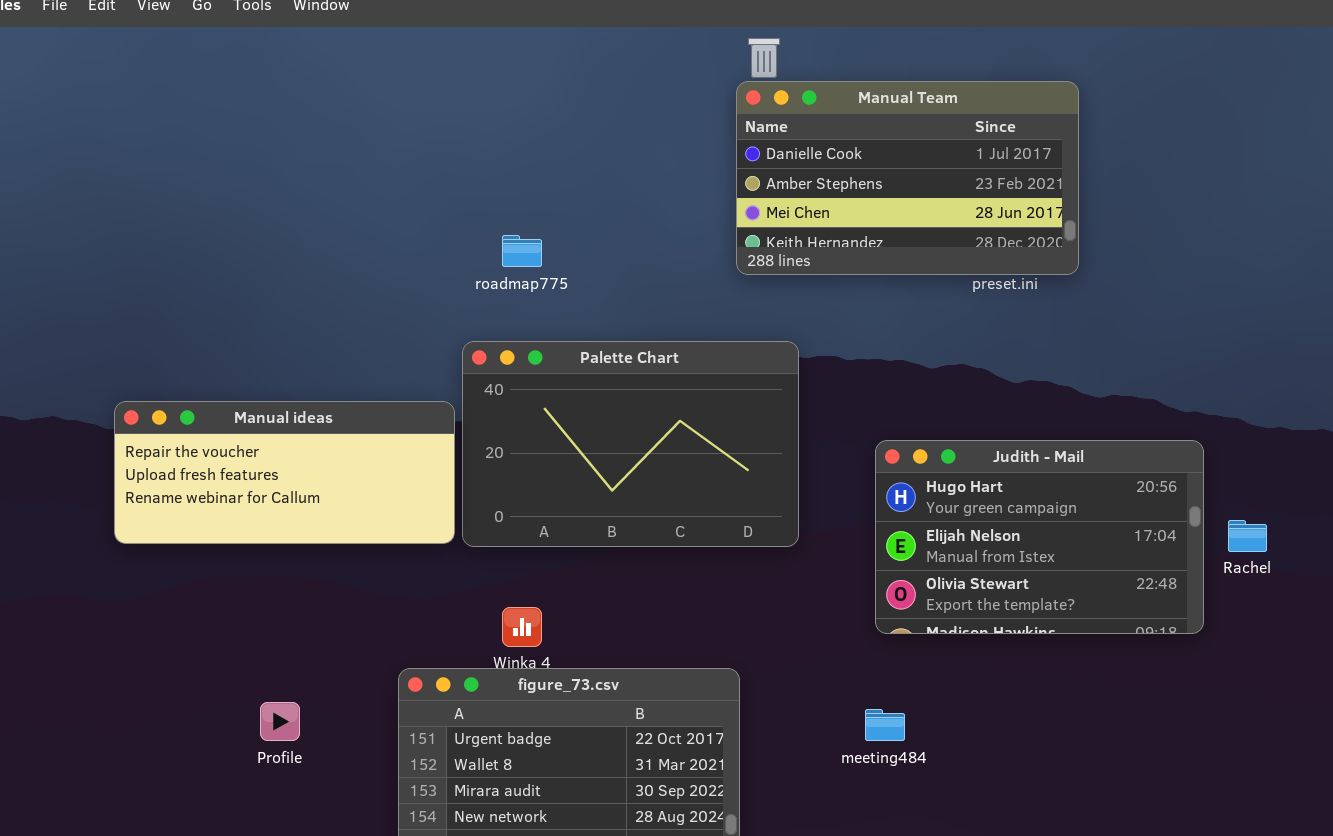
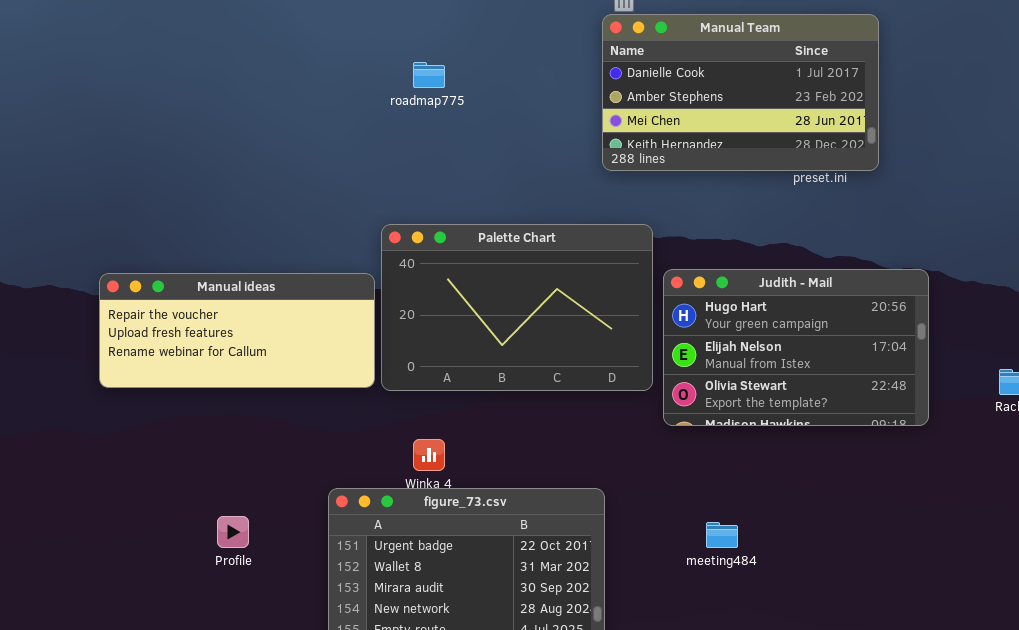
roadmap775: [502,235,542,267] -> [413,62,445,88], moved
Judith - Mail: [875,440,1204,634] -> [663,269,929,426], moved

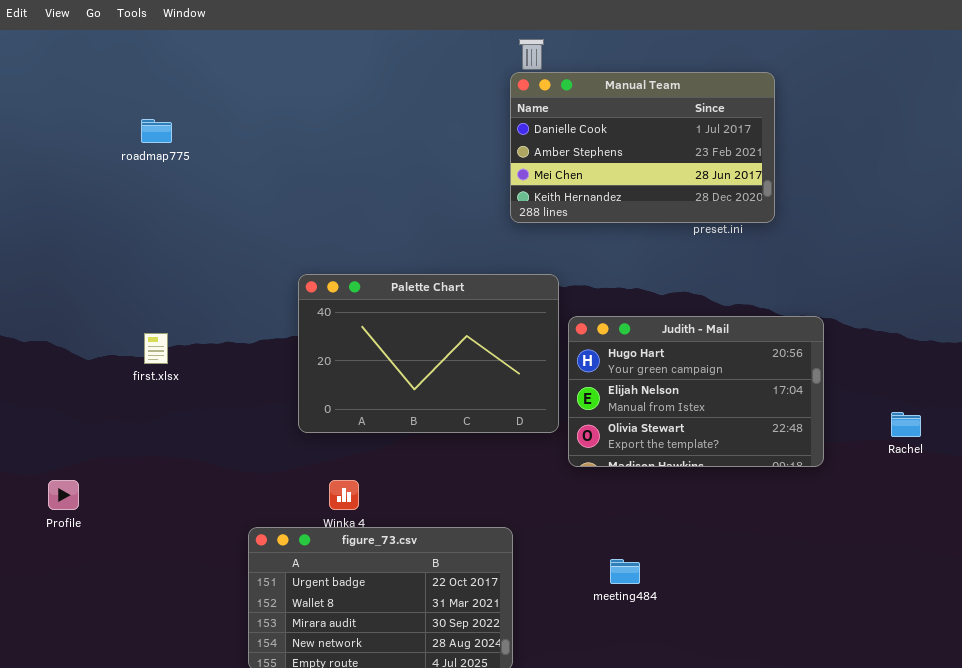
roadmap775: [413,62,445,88] -> [141,119,172,143], moved
Manual ideas: [99,273,375,388] -> none, closed
Profile: [217,516,249,548] -> [48,480,79,510], moved

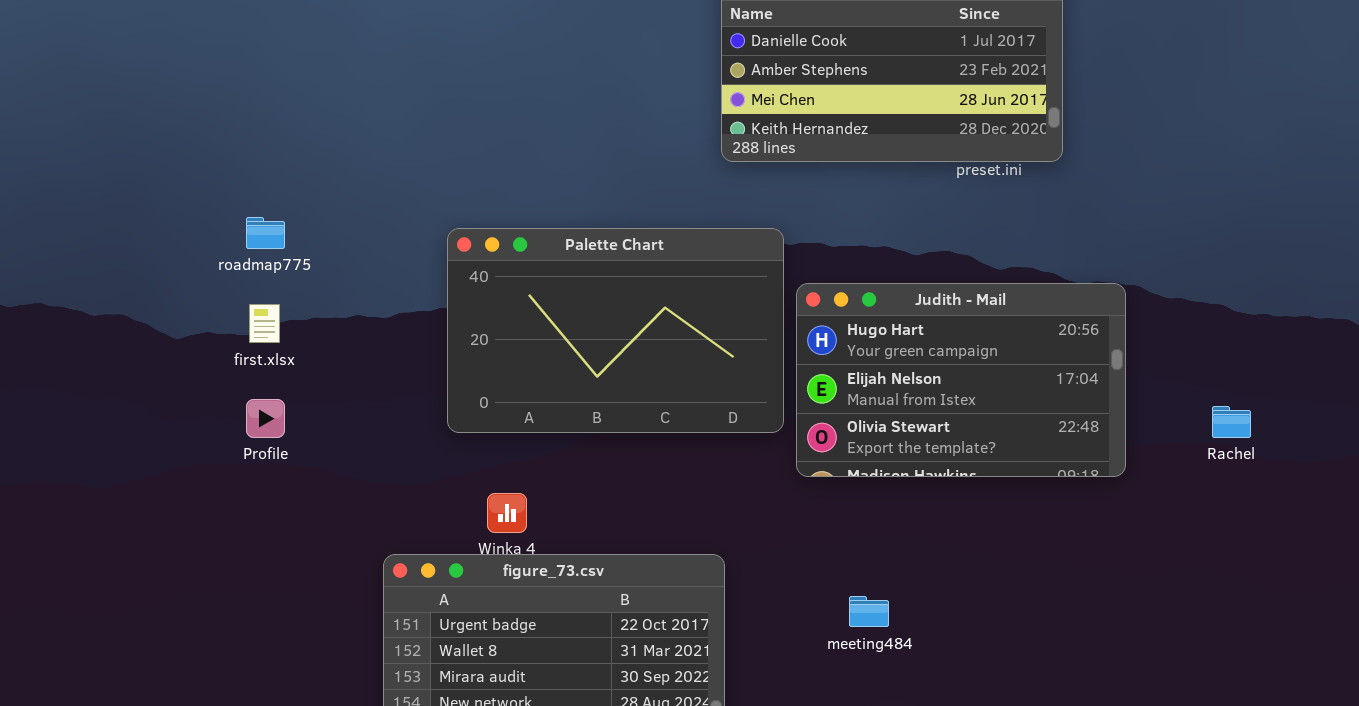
roadmap775: [141,119,172,143] -> [246,217,285,249], moved
Profile: [48,480,79,510] -> [246,399,285,438], moved

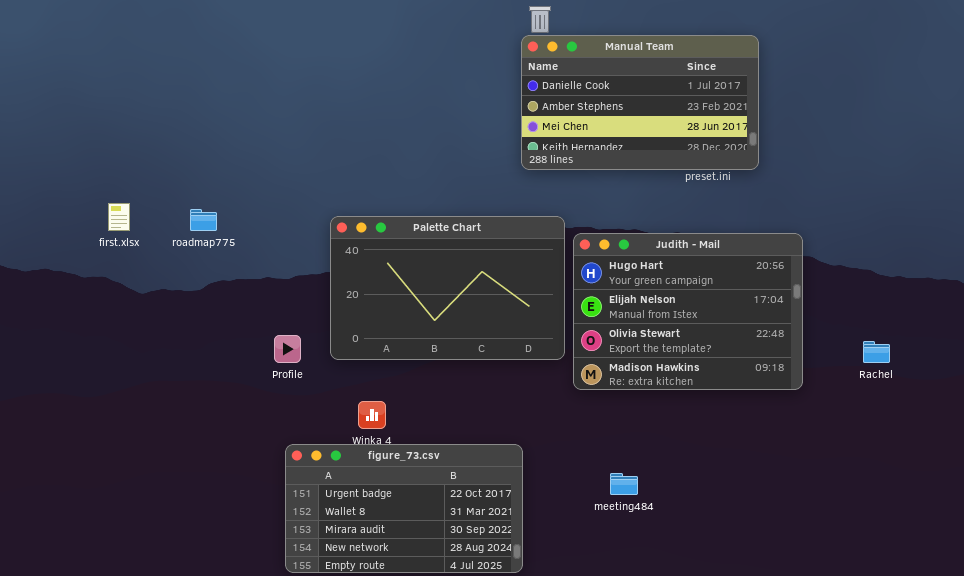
Judith - Mail: [796,283,1126,477] -> [573,233,803,390], resized
first.xlsx: [249,304,280,343] -> [108,203,130,231], moved
Profile: [246,399,285,438] -> [274,335,301,363], moved

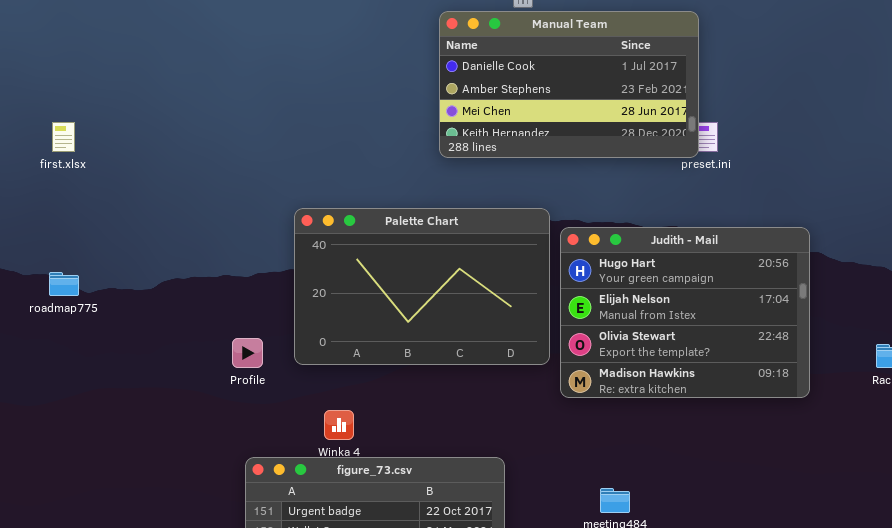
Manual Team: [521,35,759,170] -> [439,11,699,158], moved
first.xlsx: [108,203,130,231] -> [52,122,75,152], moved
roadmap775: [190,209,217,231] -> [49,272,79,296], moved

